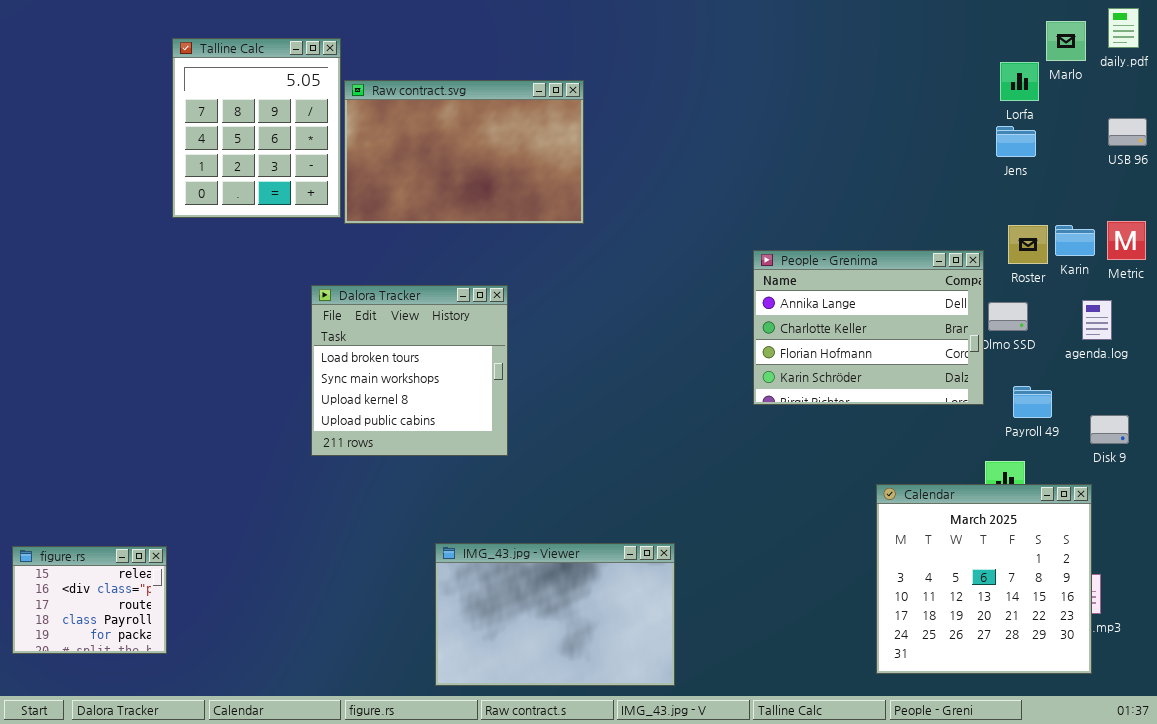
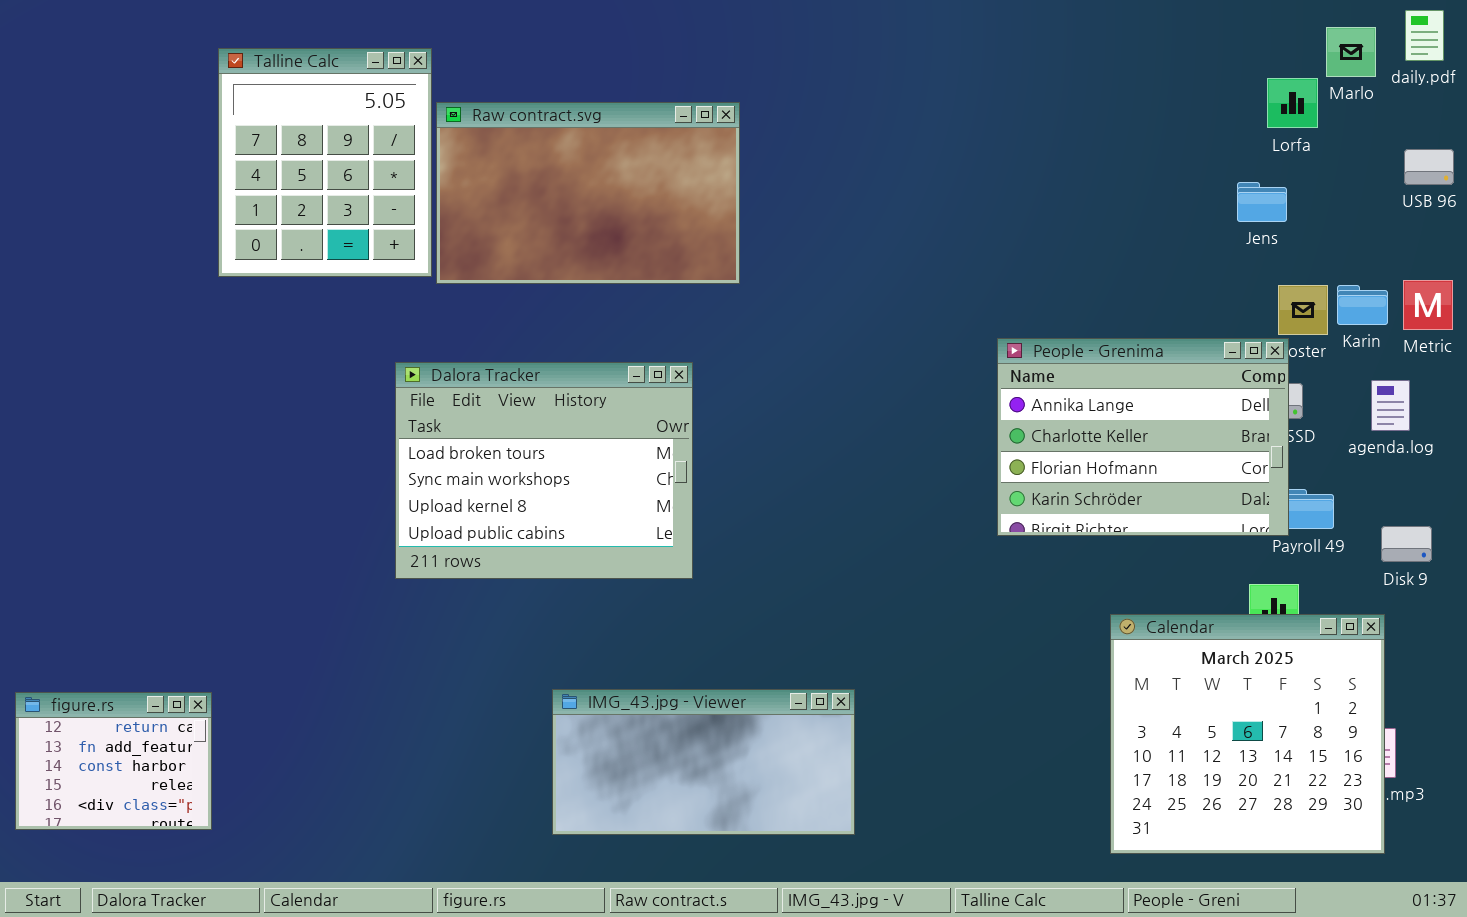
Jens: [996,126,1036,157] -> [1237,182,1287,222], moved
People - Grenima: [753,250,984,405] -> [997,338,1289,536], moved
Dalora Tracker: [311,285,508,456] -> [395,362,693,579], resized
IMG_43.jpg - Viewer: [435,543,675,686] -> [552,689,855,835], resized
figure.rs: [12,546,167,654] -> [15,692,212,830], scrolled up 3 rows

